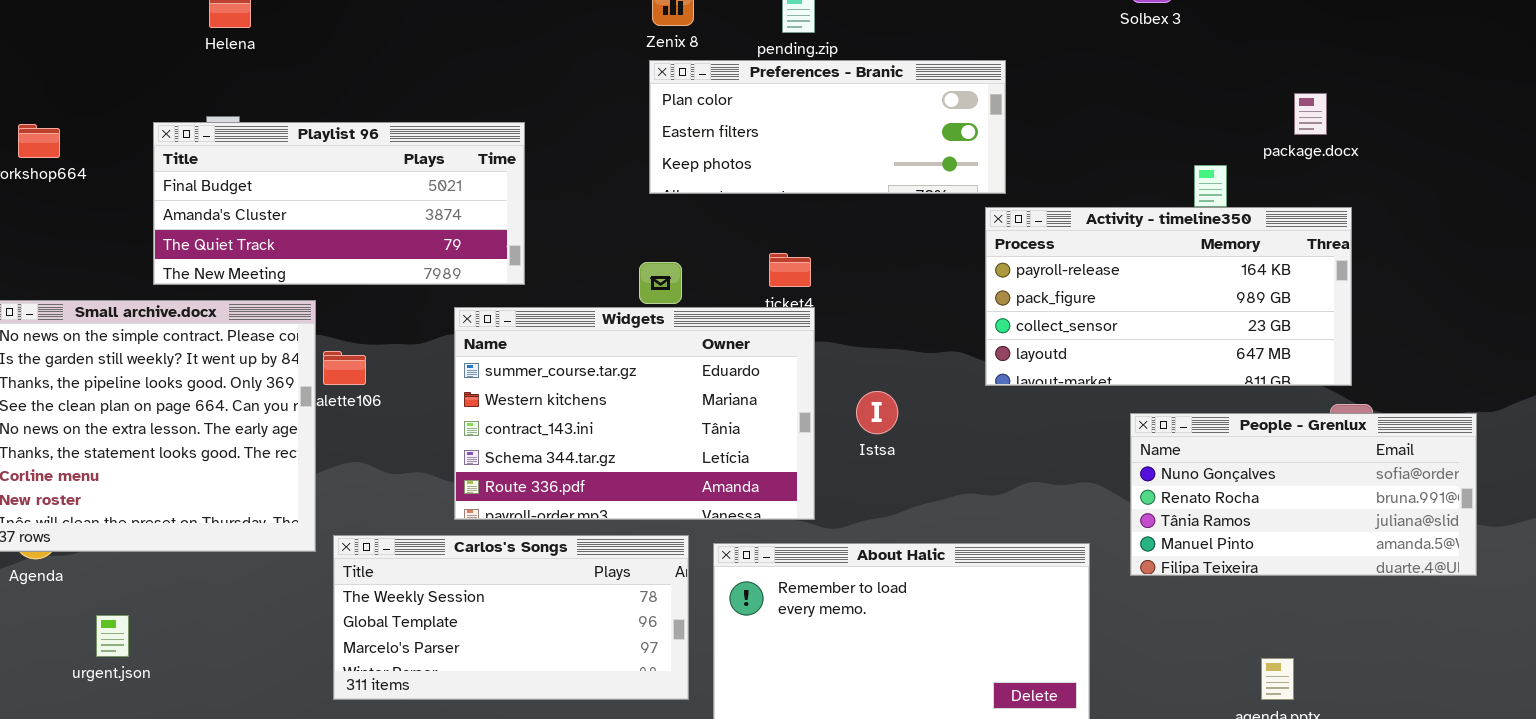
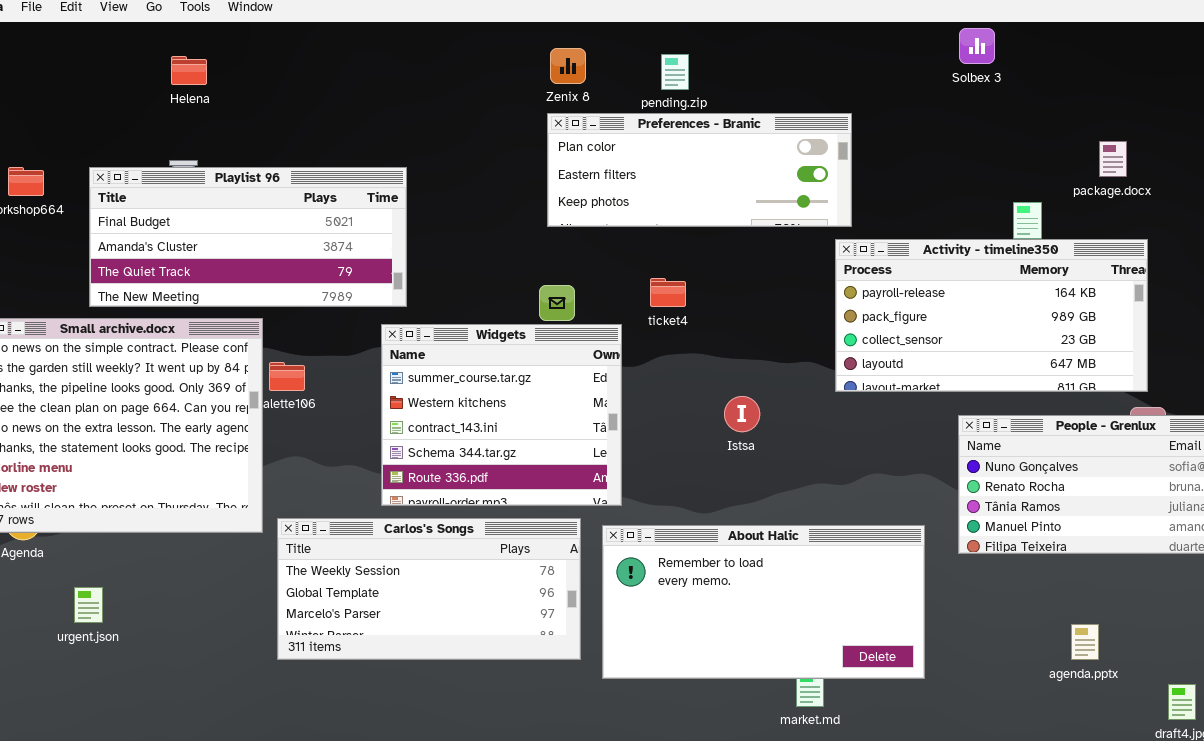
Playlist 96: [153,122,525,285] -> [89,167,407,307], moved
Widgets: [454,307,815,520] -> [381,324,622,506], resized

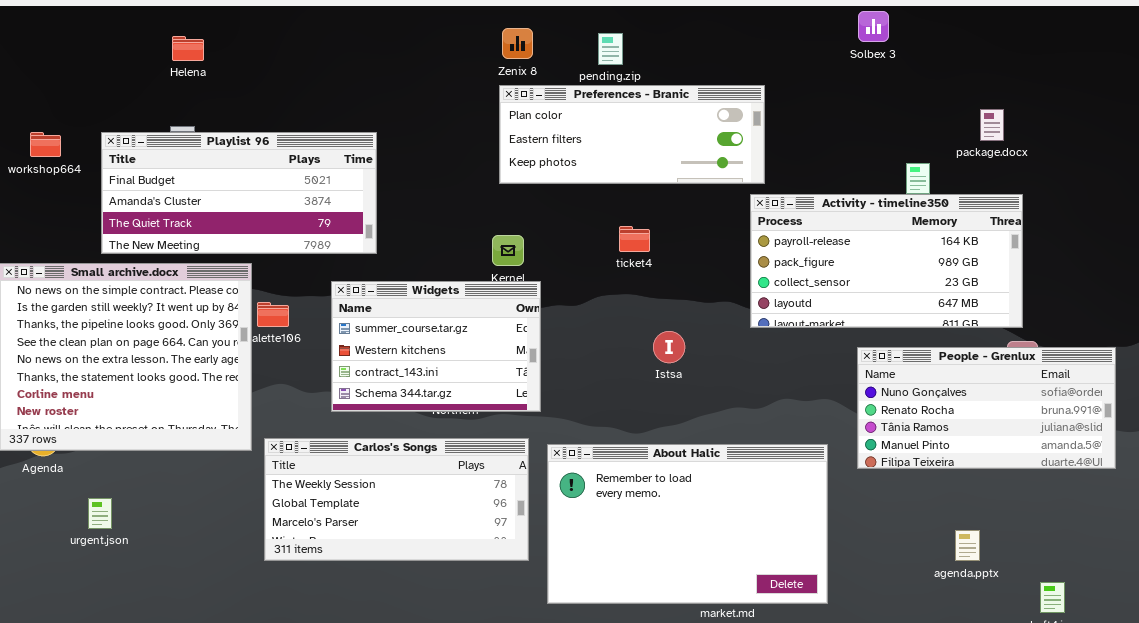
ticket4: [650,278,686,307] -> [619,226,650,252], moved
Widgets: [381,324,622,506] -> [331,281,541,412], moved, resized
About Halic: [602,525,925,679] -> [547,444,828,604], resized

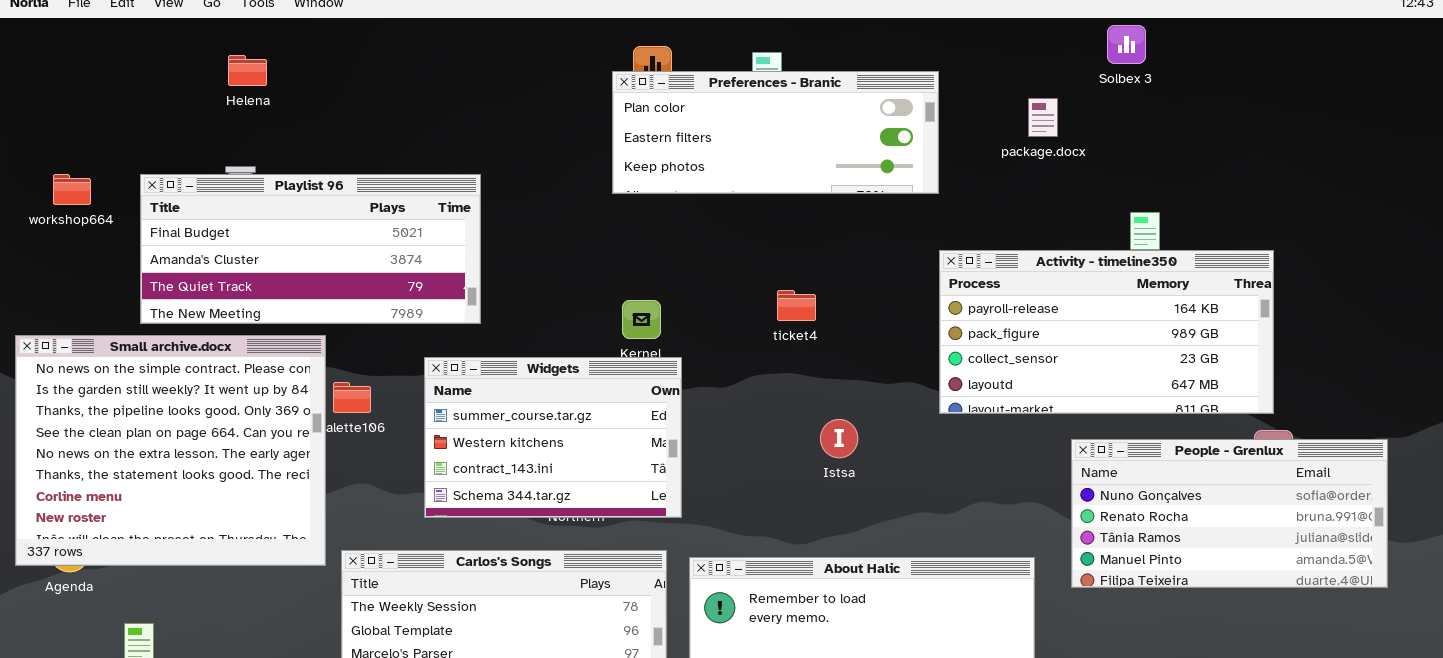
Solbex 3: [858,11,889,42] -> [1107,25,1146,64], moved
Preferences - Branic: [499,85,765,184] -> [612,71,939,194], moved
package.docx: [980,109,1004,141] -> [1028,98,1058,137], moved

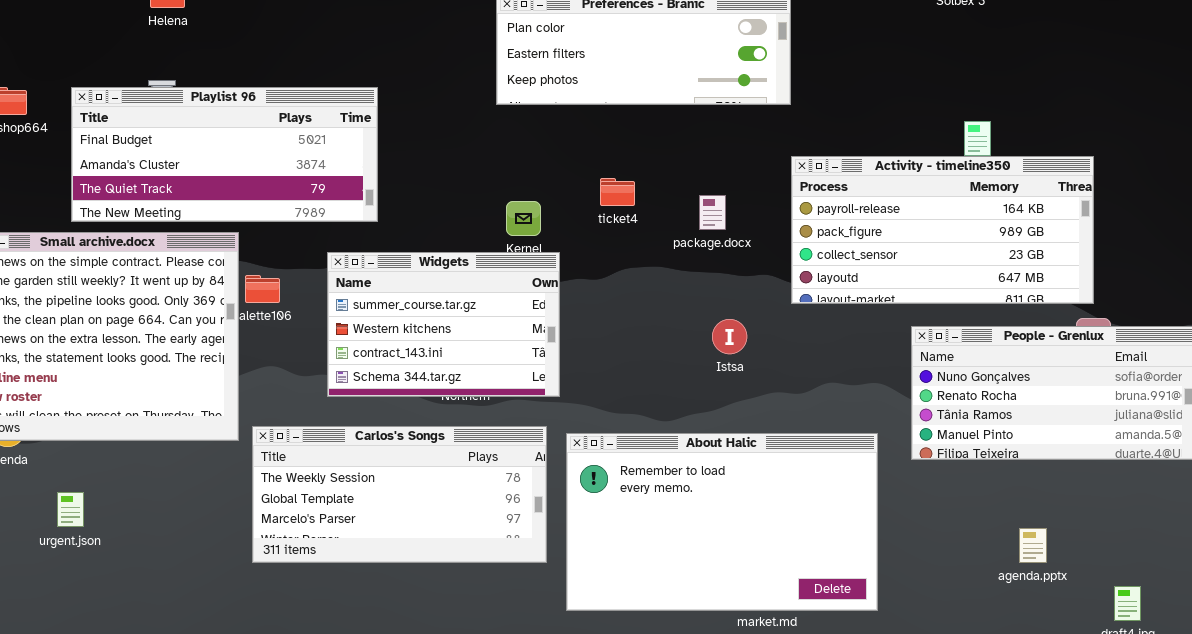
package.docx: [1028,98,1058,137] -> [699,195,726,230], moved
ticket4: [777,290,816,321] -> [600,178,635,206], moved
Istsa: [820,419,858,458] -> [712,319,747,354], moved

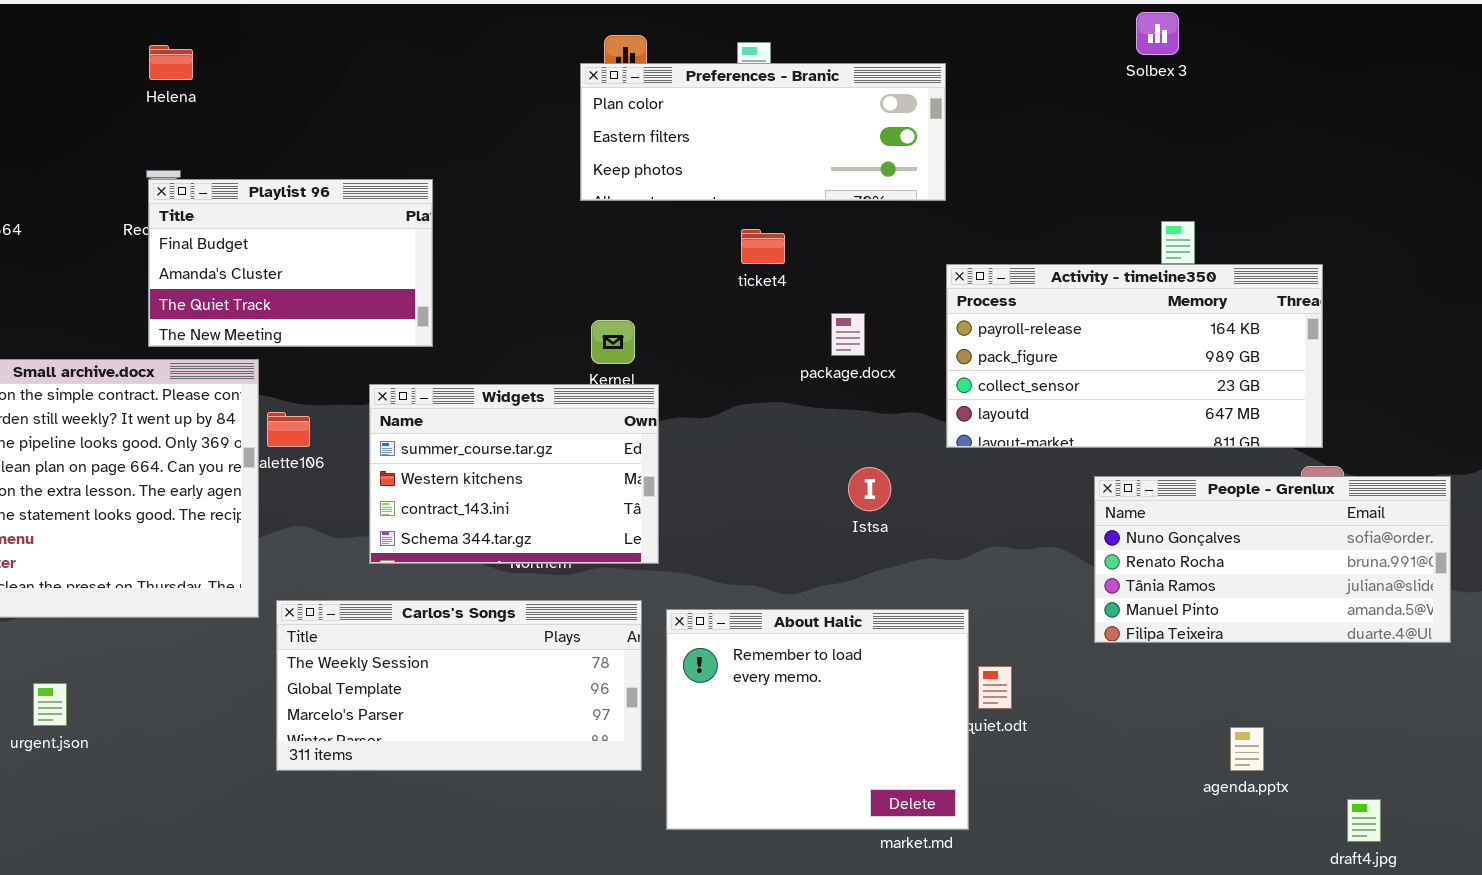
Playlist 96: [71,87,378,222] -> [148,179,433,347], resized
ticket4: [600,178,635,206] -> [741,229,785,264], moved
About Halic: [566,433,878,611] -> [666,609,969,830], resized

